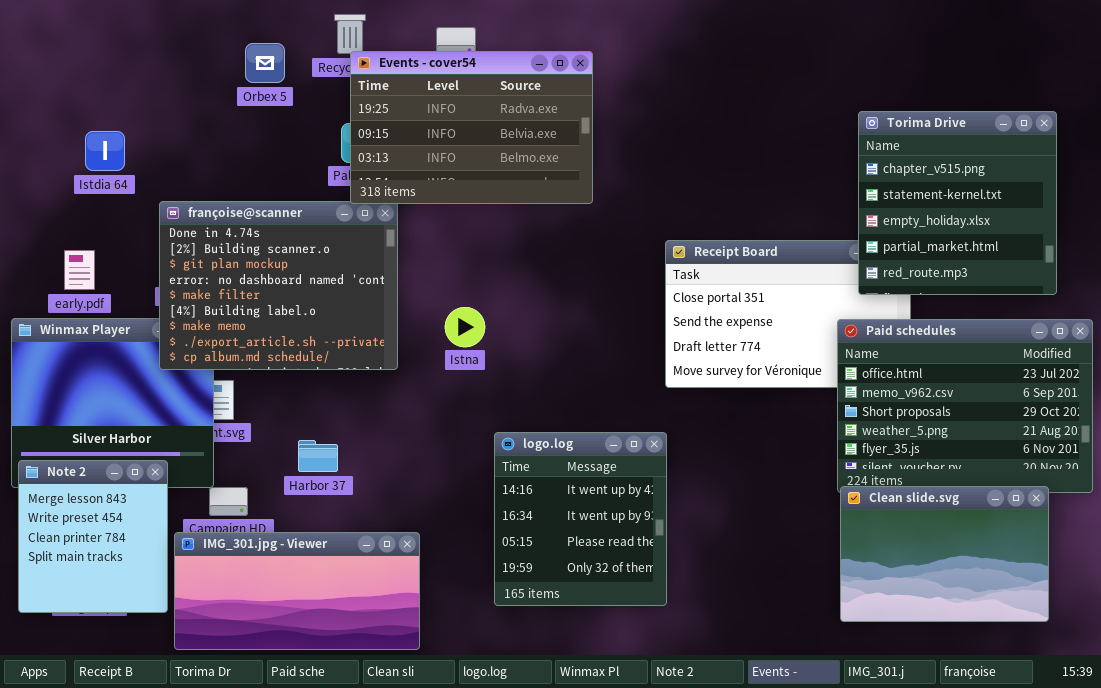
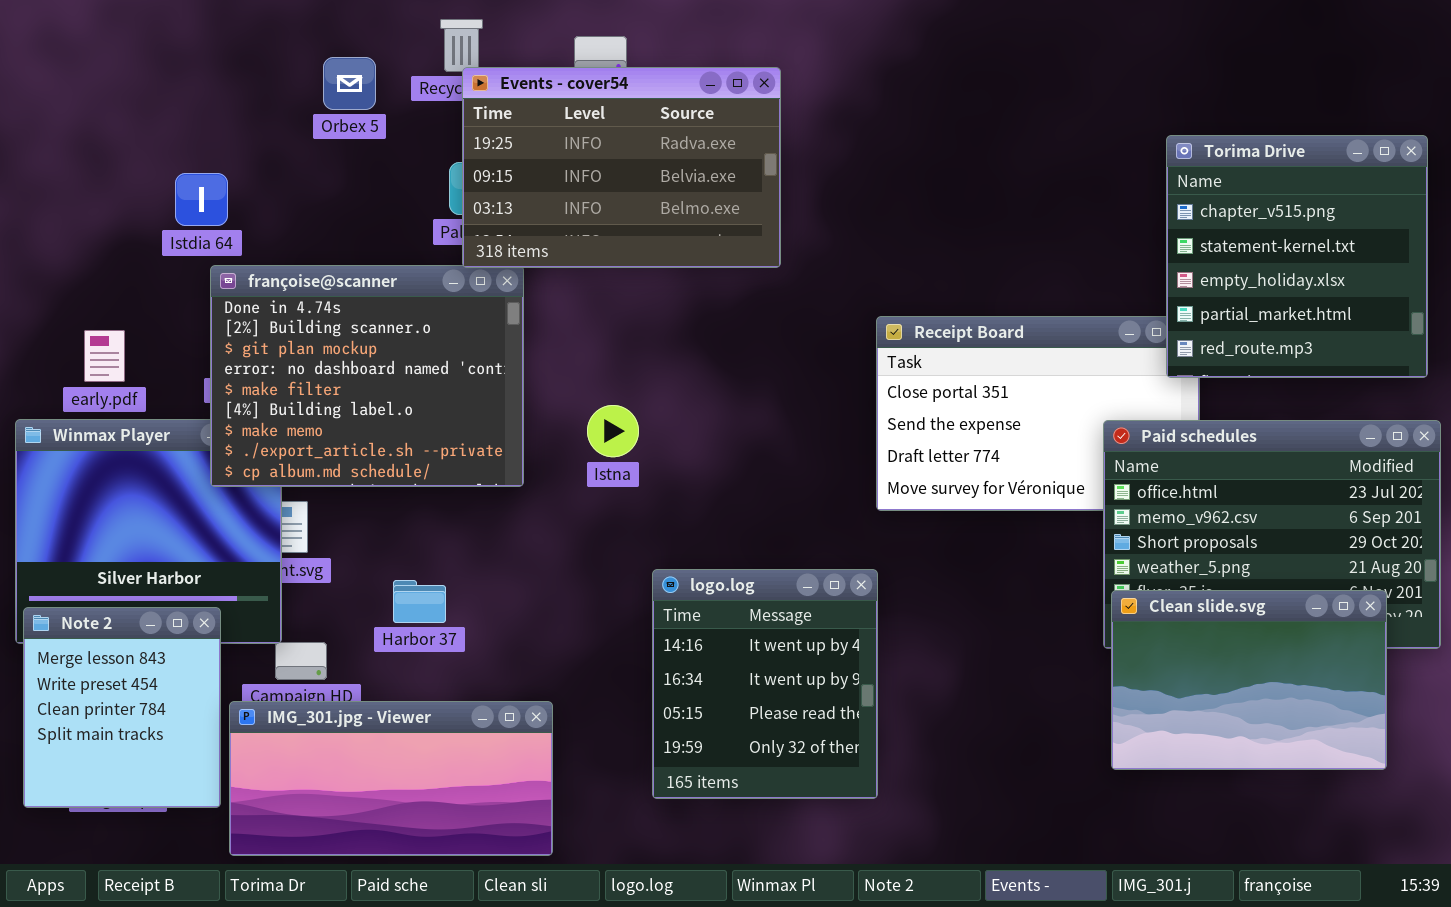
Torima Drive: [858,111,1057,295] -> [1166,135,1428,378], moved
Istdia 64: [85,131,125,171] -> [175,173,228,226], moved
Clean slide.svg: [840,486,1049,622] -> [1111,590,1387,770], moved

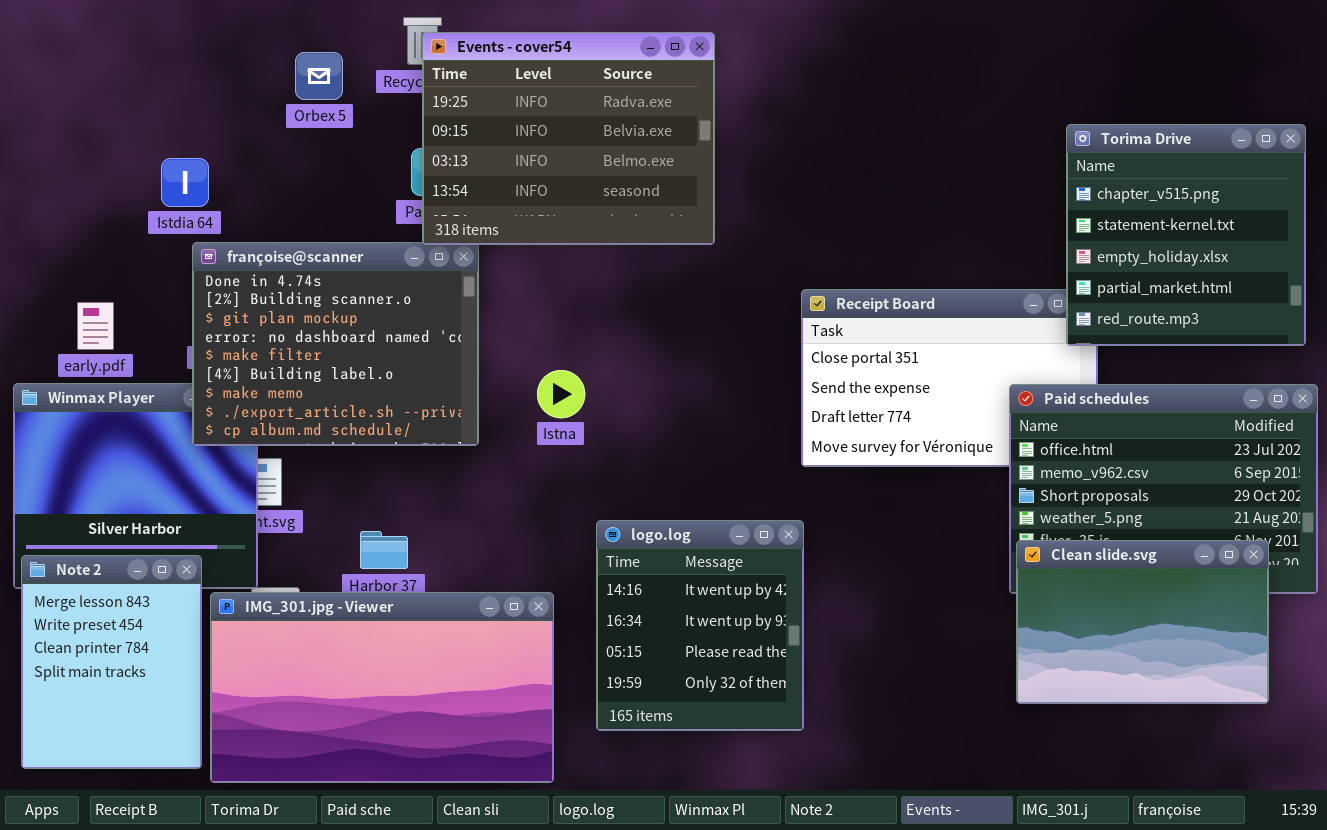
Events - cover54: [462,67,781,268] -> [422,32,715,245], resized
Note 2: [23,607,221,808] -> [21,555,202,769], resized
IMG_301.jpg - Viewer: [229,701,553,856] -> [210,592,554,783], resized

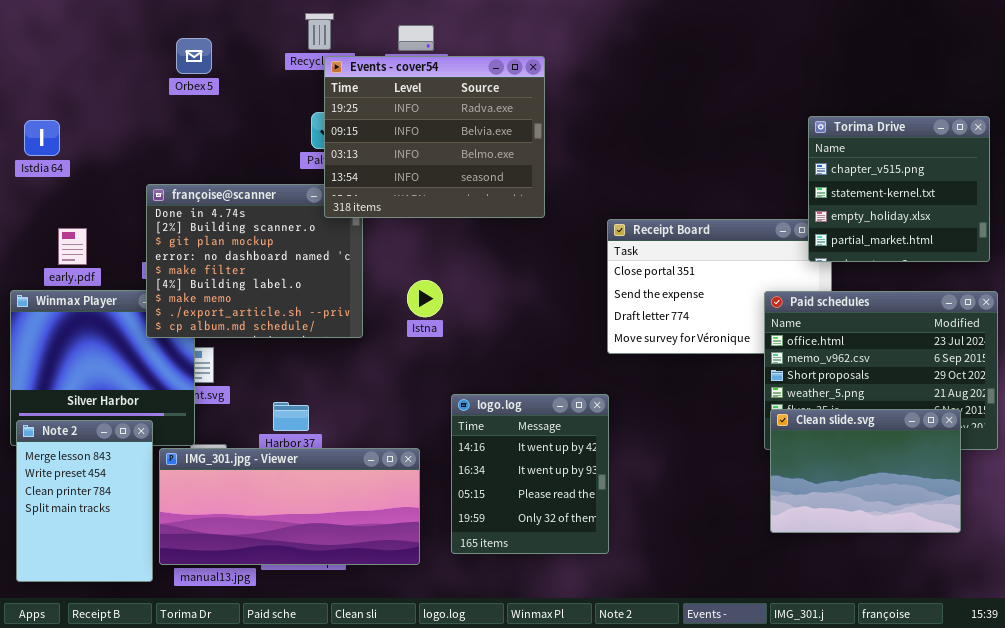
Events - cover54: [422,32,715,245] -> [324,56,545,218], moved
Orbex 5: [295,52,343,100] -> [176,38,212,74], moved
Torima Drive: [1066,124,1306,346] -> [808,116,990,262], resized
Istdia 64: [161,158,209,207] -> [24,120,60,156], moved
IMG_301.jpg - Viewer: [210,592,554,783] -> [159,448,420,565], resized

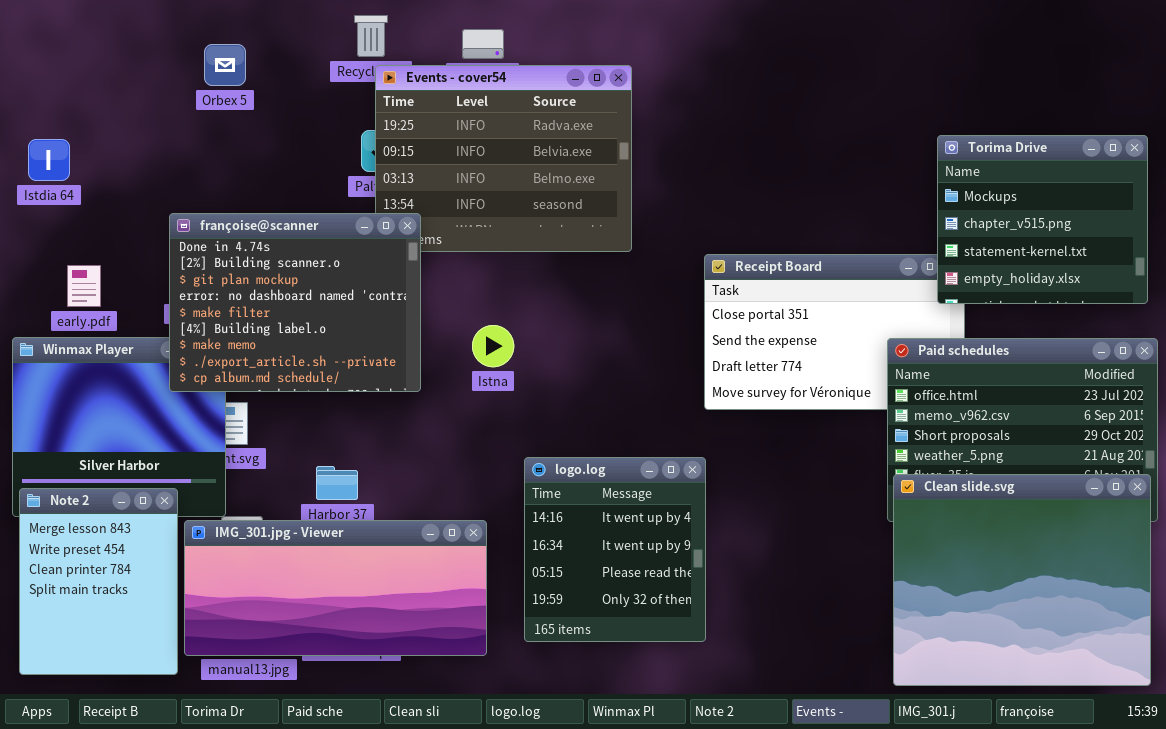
Torima Drive: [808,116,990,262] -> [937,135,1148,304], scrolled up 1 row
françoise@scanner: [146,184,363,338] -> [169,213,421,392], raised
Clean slide.svg: [770,409,961,533] -> [893,474,1151,686], resized

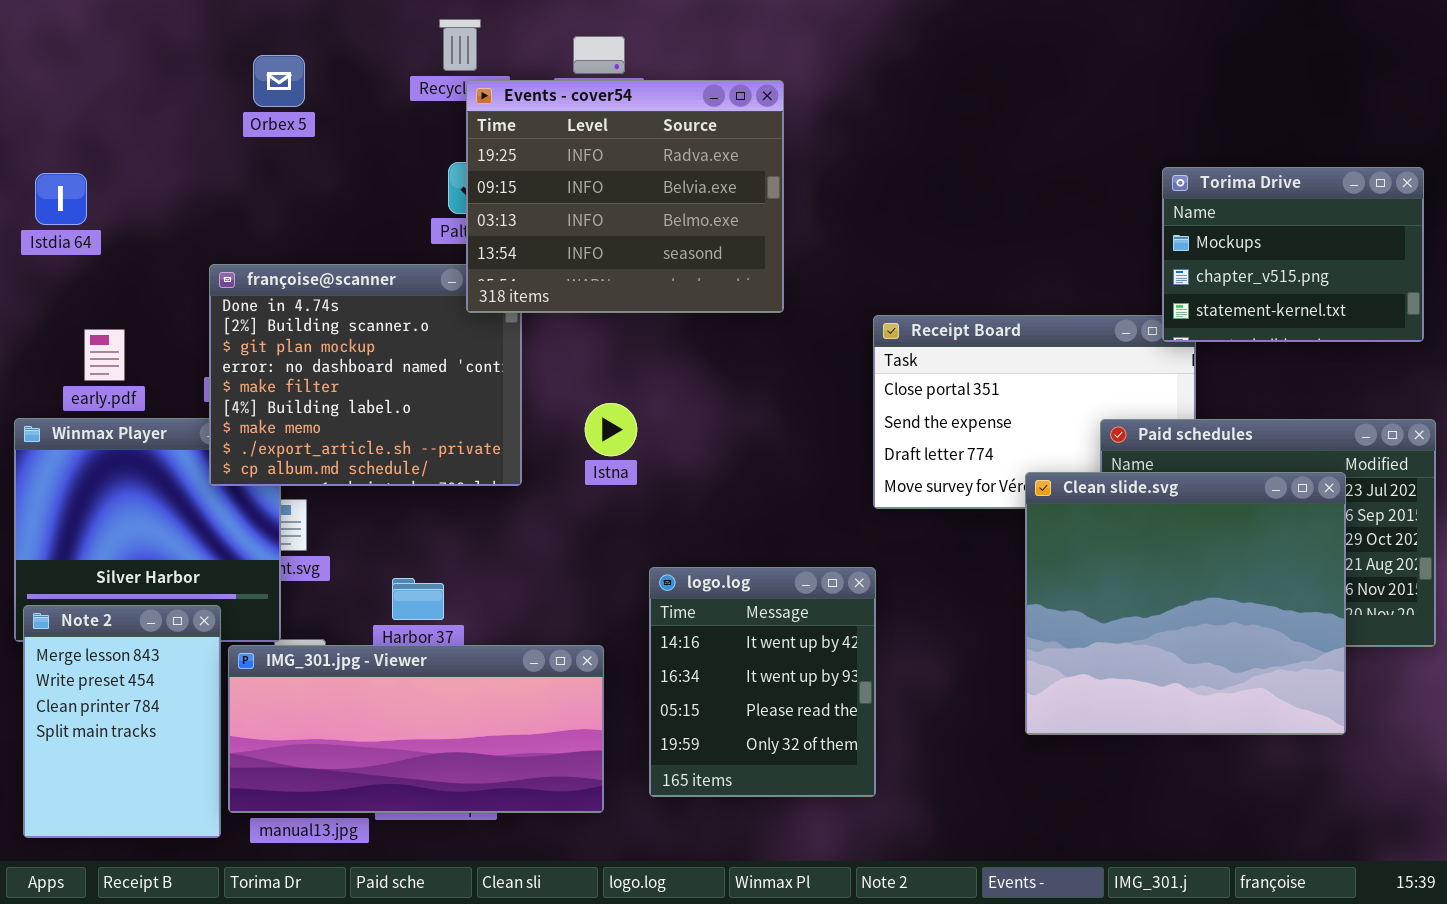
Events - cover54: [375,65,632,252] -> [466,80,784,313], raised
Torima Drive: [937,135,1148,304] -> [1162,167,1424,342], resized
Clean slide.svg: [893,474,1151,686] -> [1025,472,1346,735], moved

